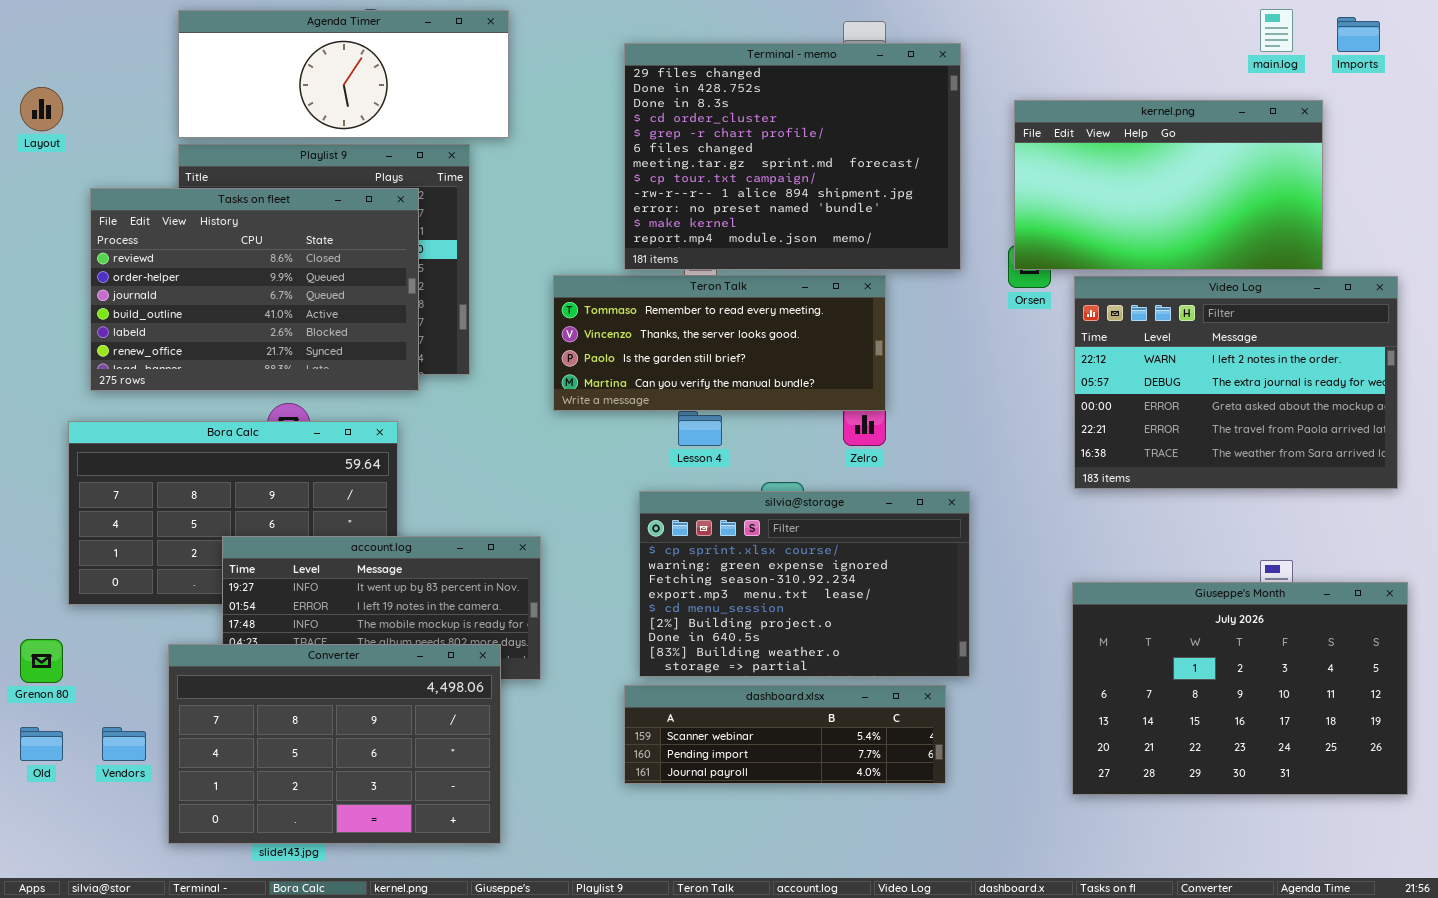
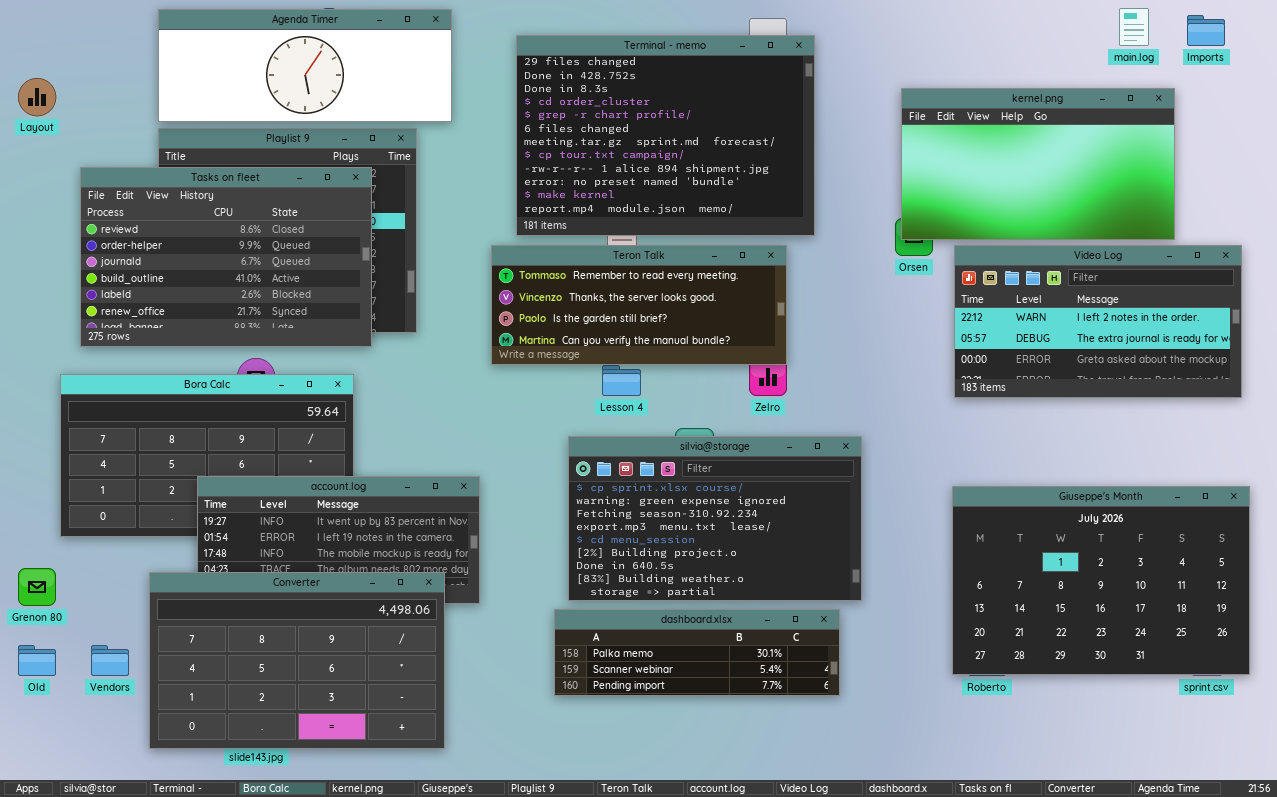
Terminal - memo: [624,43,961,270] -> [516,35,815,236], moved
Video Log: [1074,276,1398,489] -> [954,245,1242,398], resized
Giuseppe's Month: [1072,582,1408,795] -> [952,486,1250,675], moved
dashboard.xlsx: [624,685,946,784] -> [554,609,840,696], scrolled up 1 row

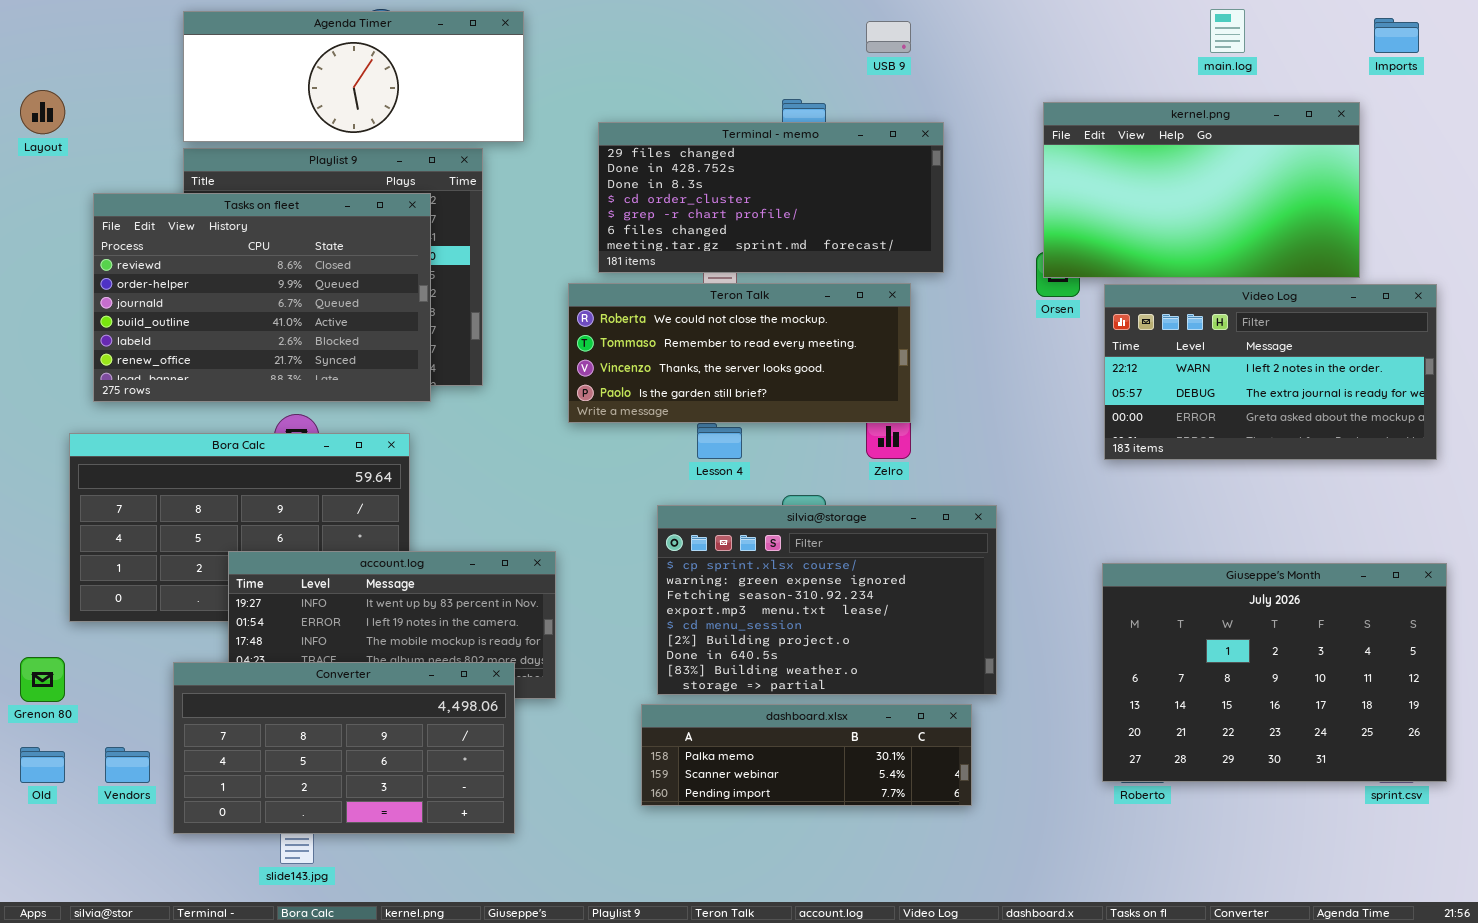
main.log: [1119,8,1149,46] -> [1210,9,1245,53], moved
Terminal - memo: [516,35,815,236] -> [598,122,944,273], resized
Teron Talk: [491,245,787,365] -> [568,283,911,423], scrolled up 1 row
Converter: [149,572,445,749] -> [173,662,515,834], resized

